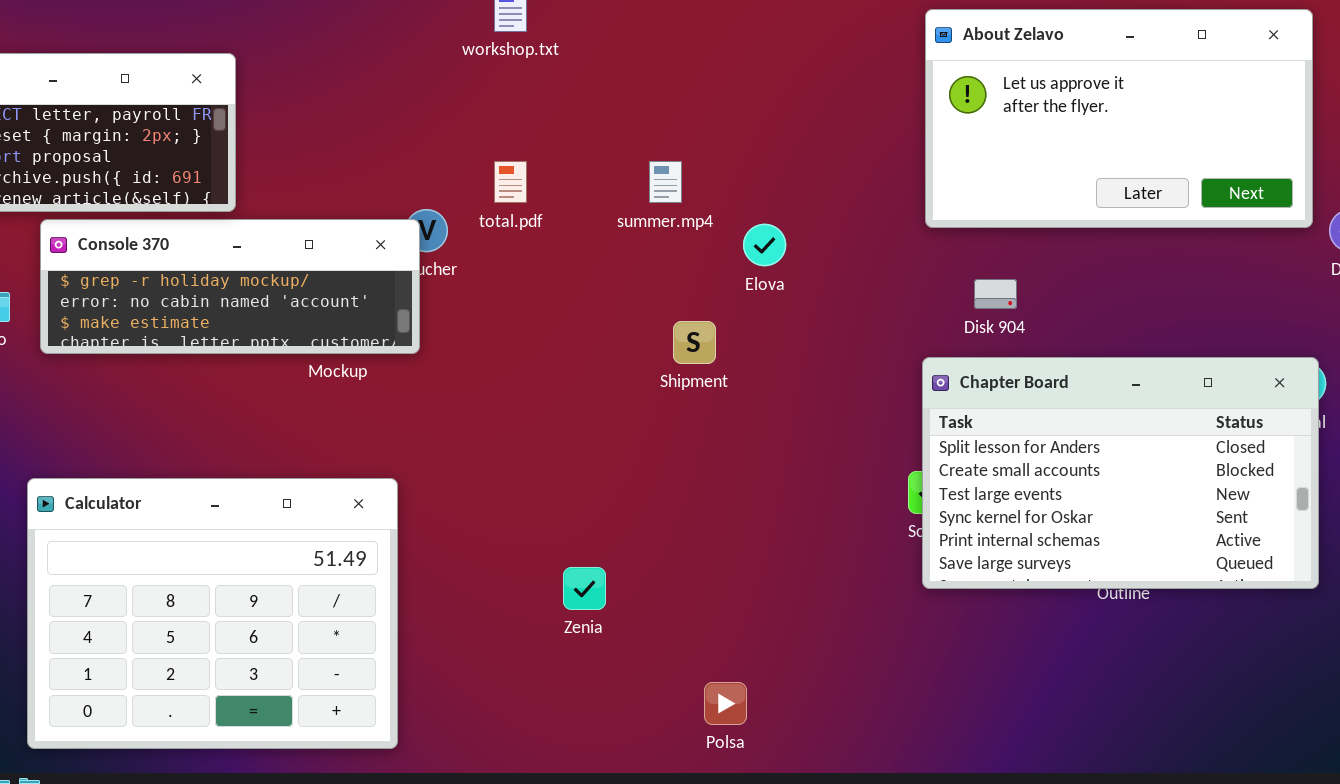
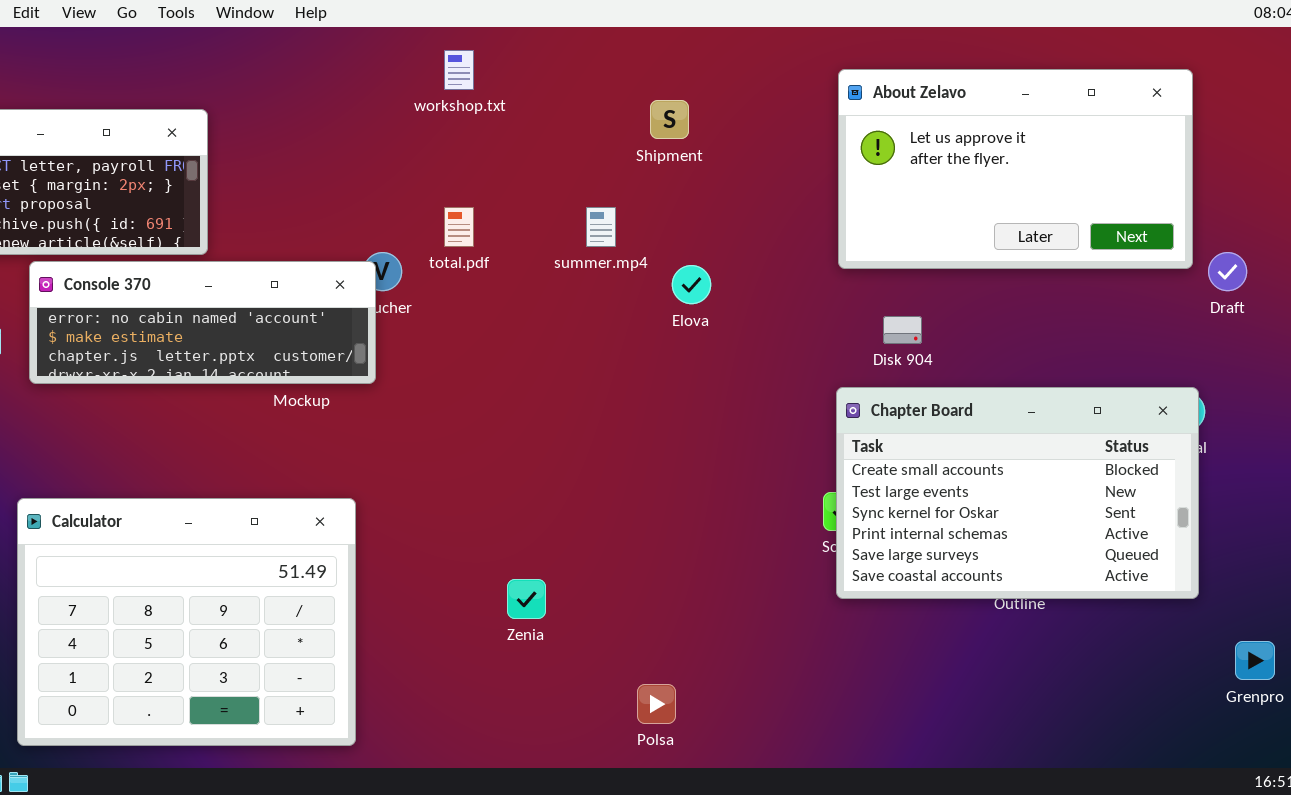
Console 370: [40,219,420,354] -> [29,261,376,384], scrolled down 1 row
Shipment: [673,321,716,364] -> [650,100,689,139], moved
Chapter Board: [922,357,1319,589] -> [836,387,1199,599], scrolled down 1 row

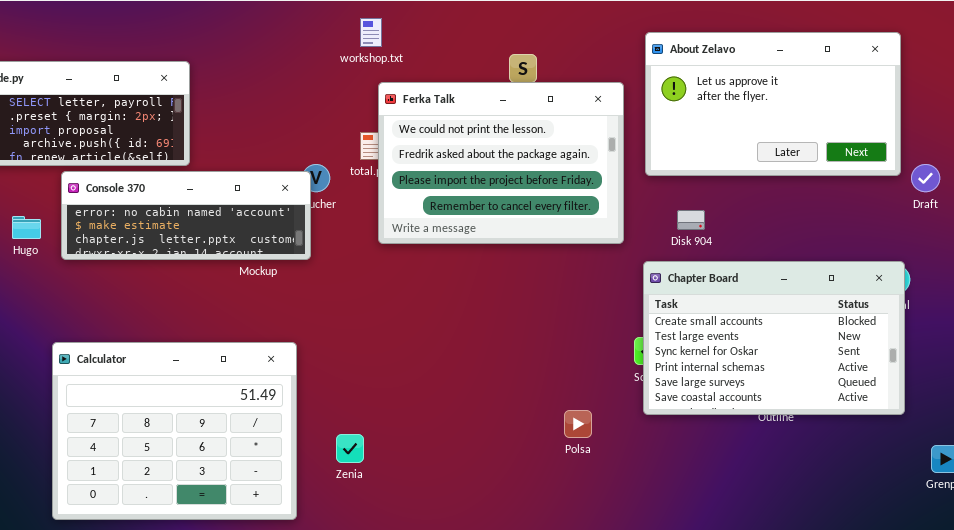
Ferka Talk: none -> [378,82,624,244], opened
Zenia: [507,579,546,619] -> [336,434,364,463], moved
Polsa: [637,684,676,724] -> [564,410,592,438], moved

